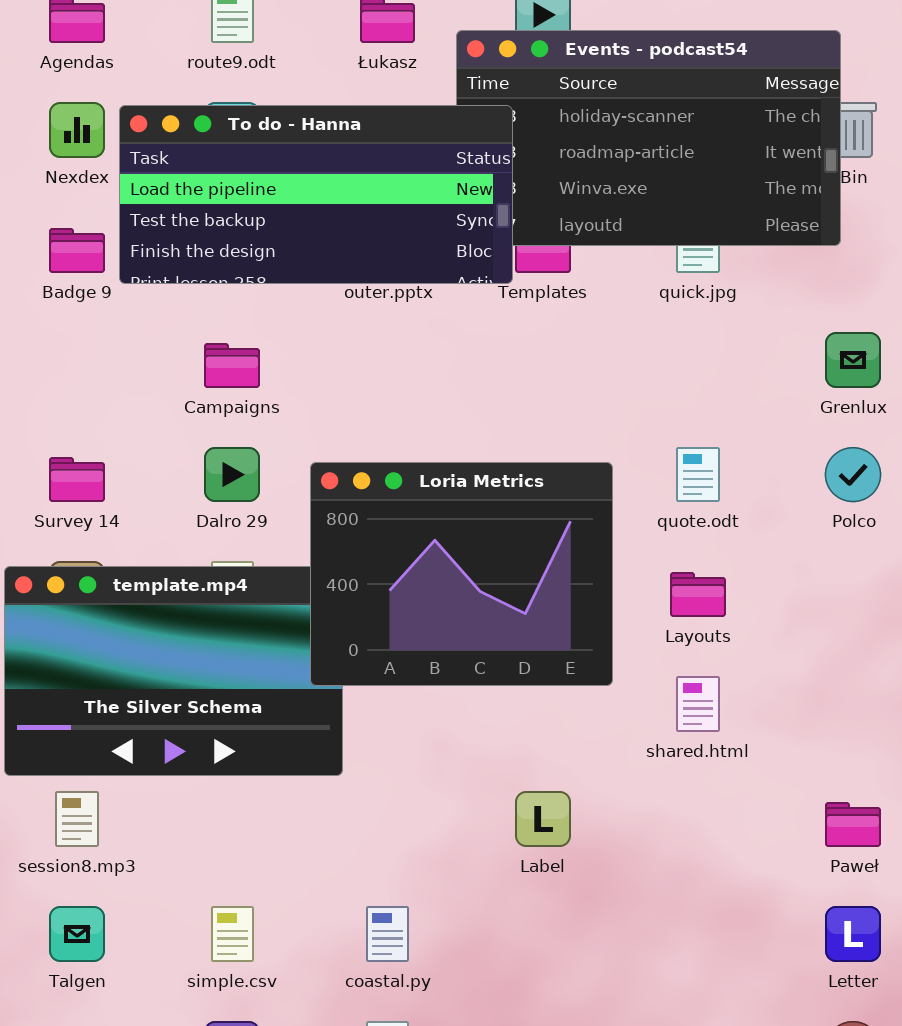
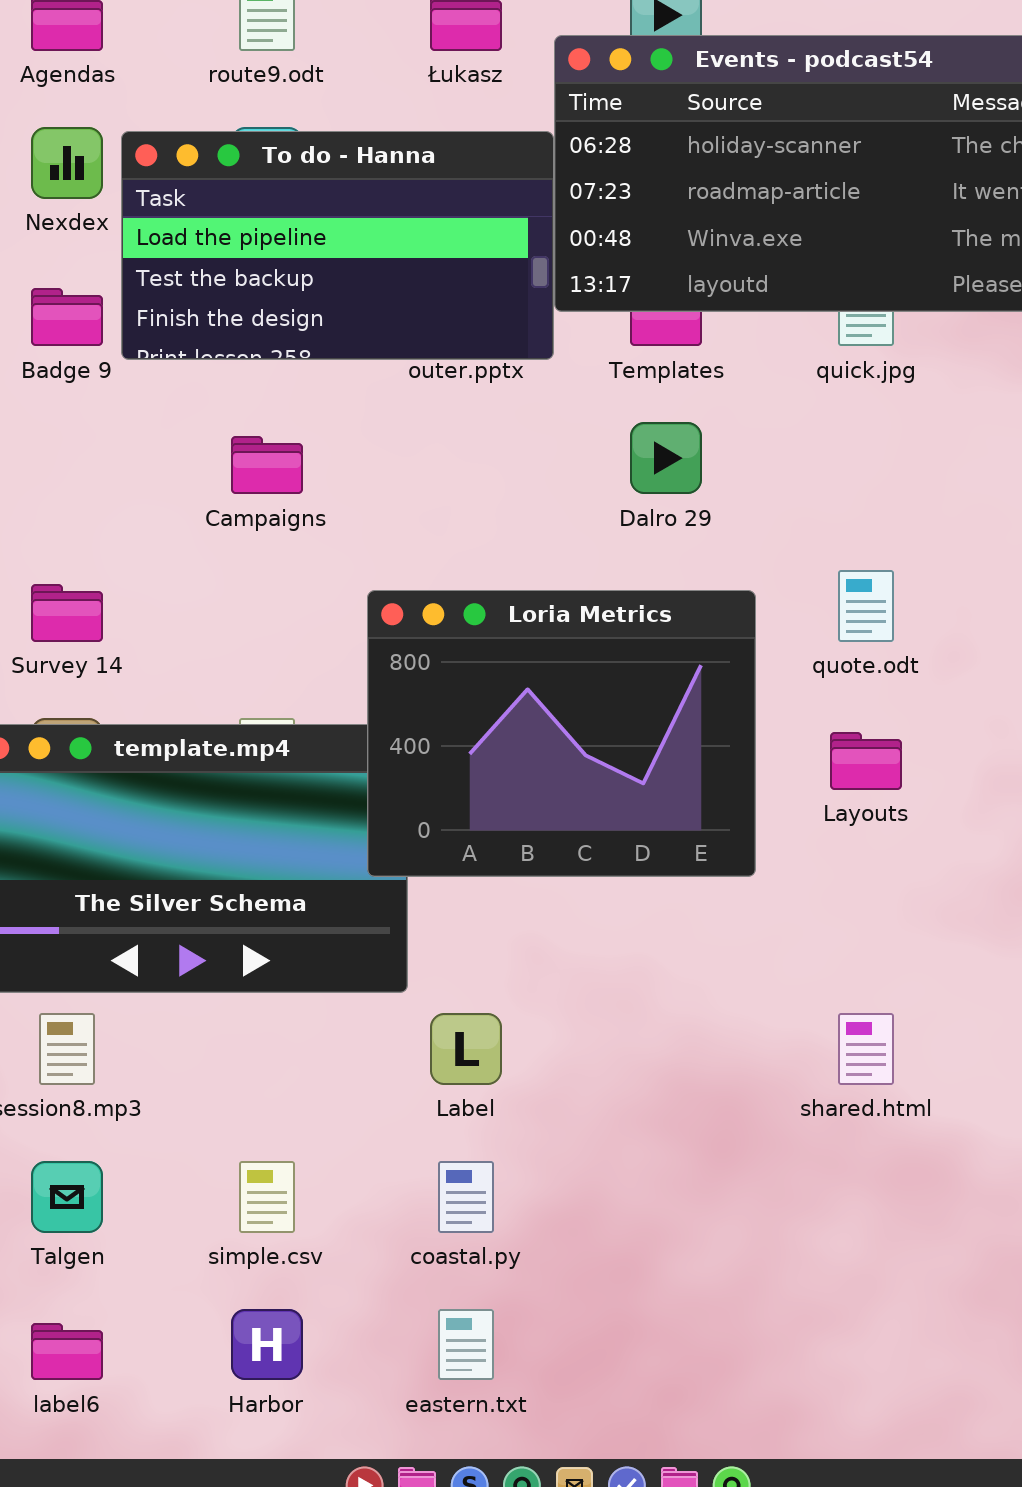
To do - Hanna: [119,105,513,284] -> [121,131,554,360], resized
Dalro 29: [204,447,260,502] -> [630,422,702,494], moved
shared.html: [676,676,720,732] -> [838,1013,894,1085], moved
Label: [515,791,571,847] -> [430,1013,502,1085], moved

